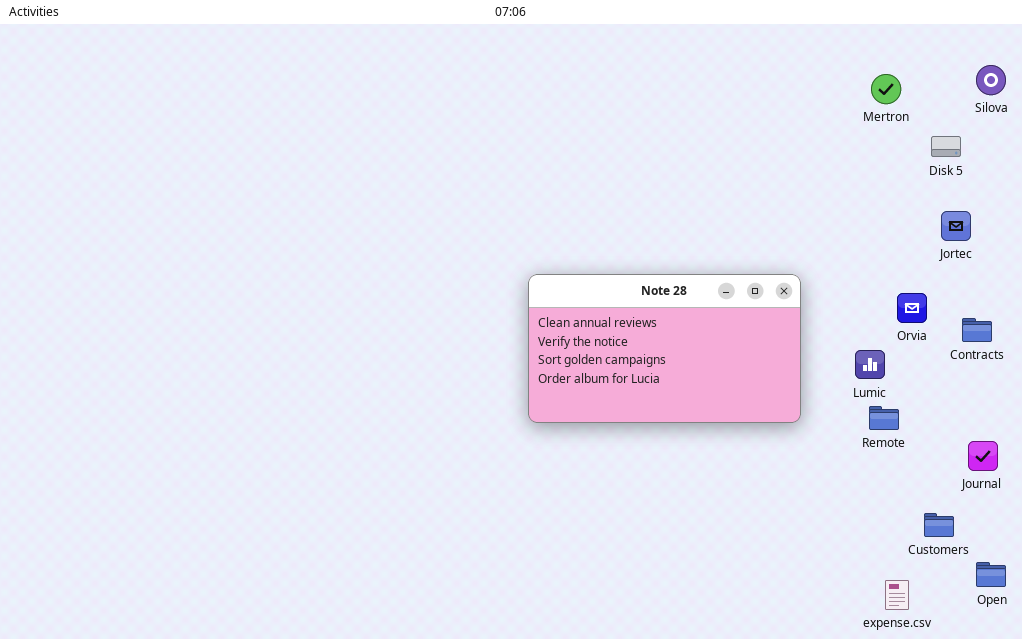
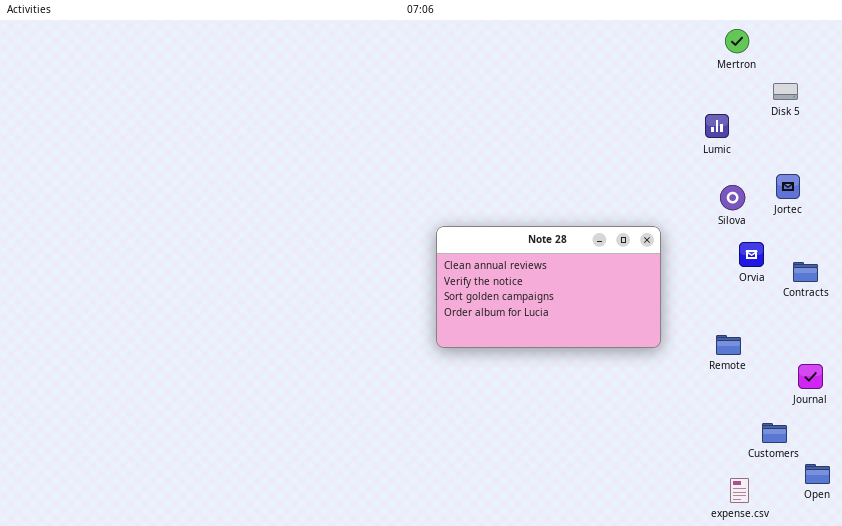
Silova: [976,65,1006,95] -> [720,185,745,210], moved
Mertron: [871,74,901,104] -> [725,29,749,53], moved
Disk 5: [931,136,961,157] -> [773,83,798,100], moved
Lumic: [855,350,885,379] -> [705,114,729,138], moved

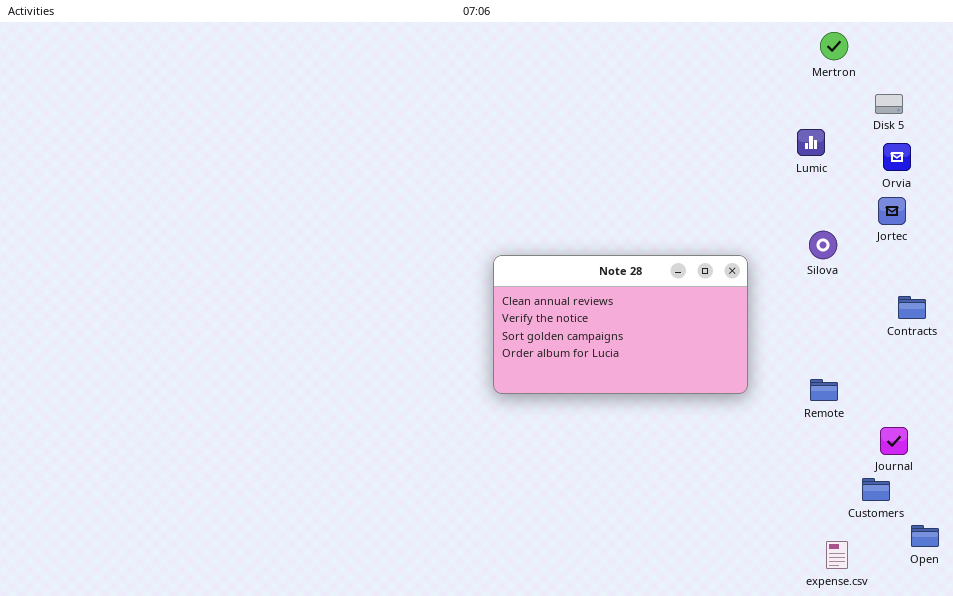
Silova: [720,185,745,210] -> [809,231,837,259], moved
Orvia: [739,242,764,267] -> [883,143,911,171], moved
Journal: [798,364,823,389] -> [880,427,908,455], moved

